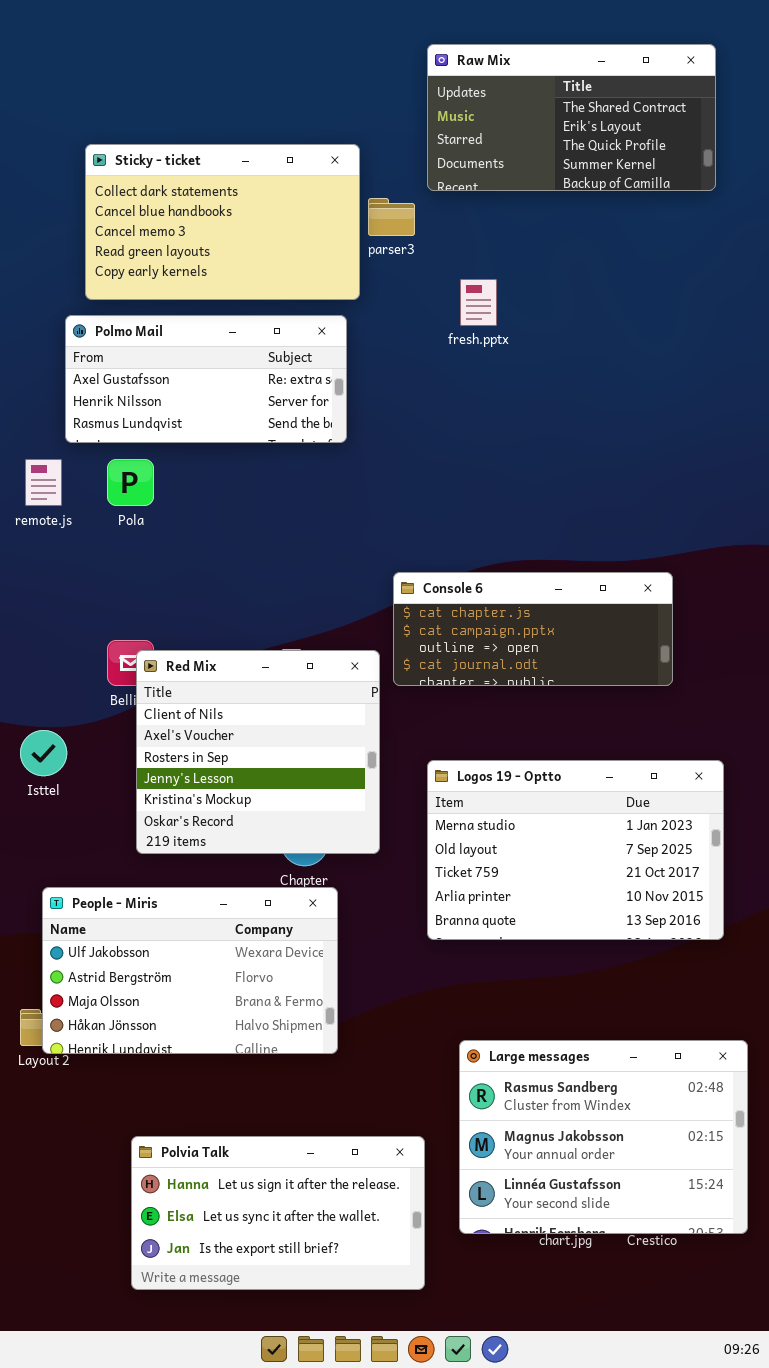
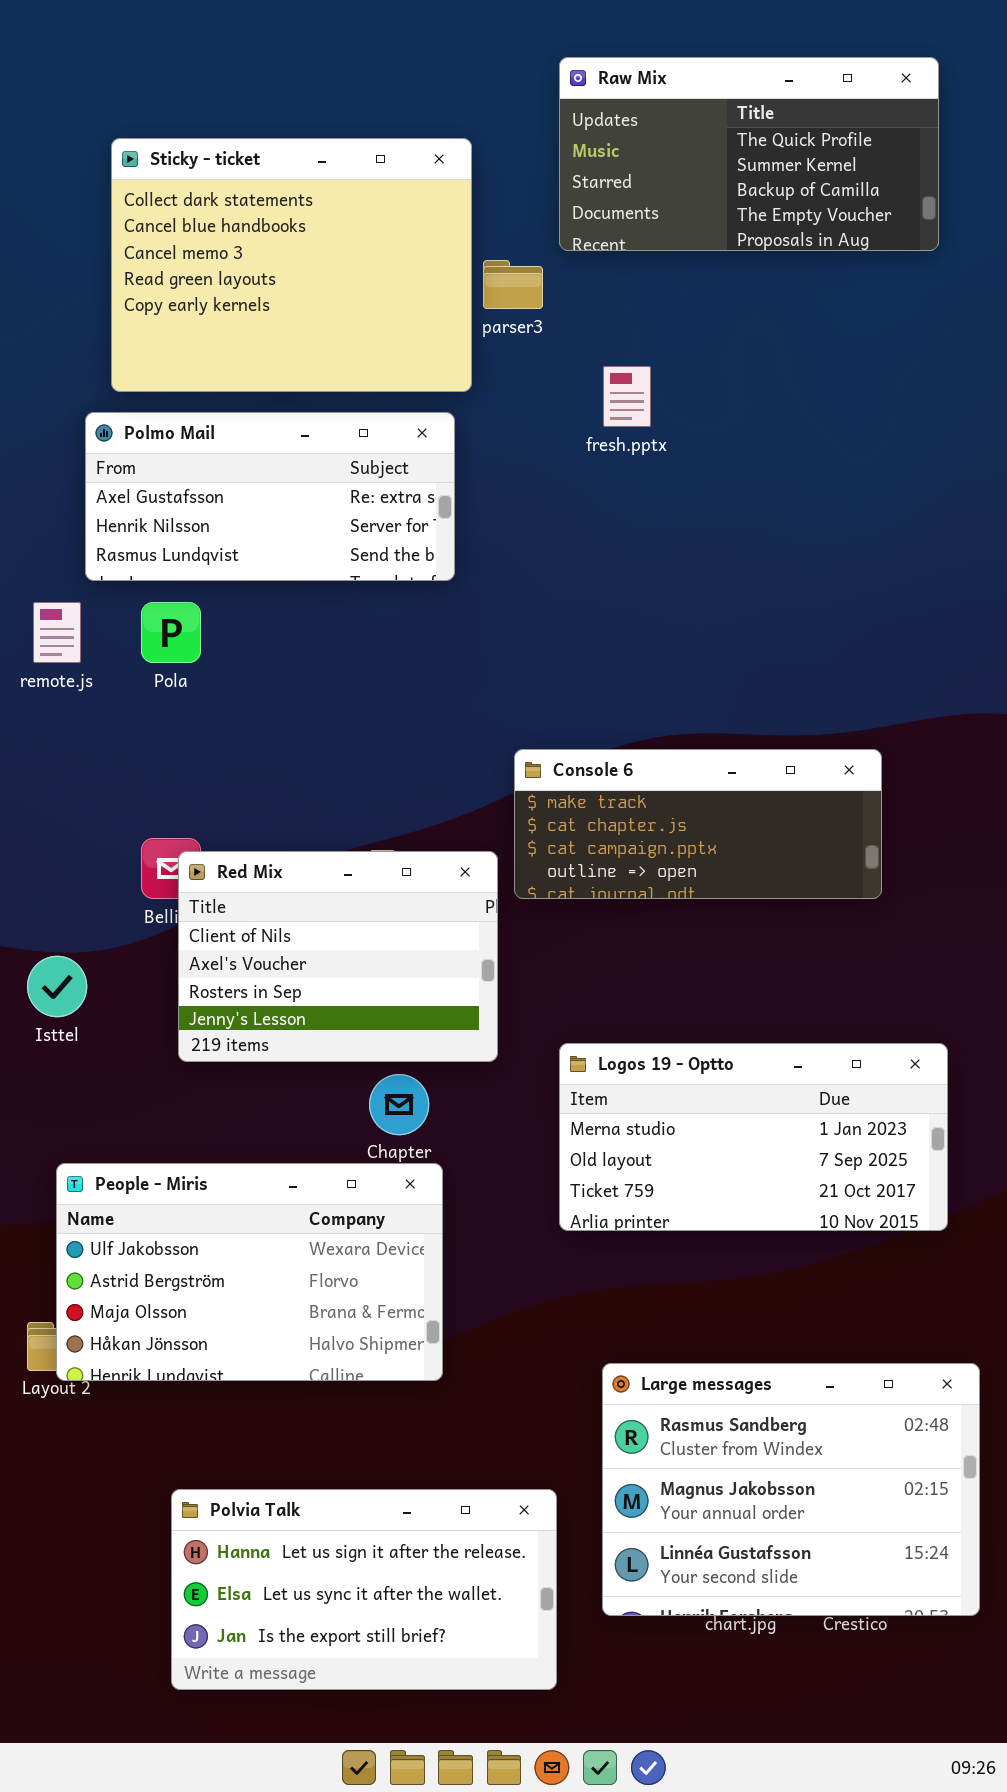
Raw Mix: [427,44,716,191] -> [559,57,939,251], scrolled down 2 rows
Sticky - ticket: [85,144,360,300] -> [111,138,472,392], resized
Console 6: [393,572,673,686] -> [514,749,882,899], scrolled up 1 row
Red Mix: [136,650,380,854] -> [178,851,498,1062], resized
Logos 19 - Optto: [427,760,724,940] -> [559,1043,948,1231], resized

